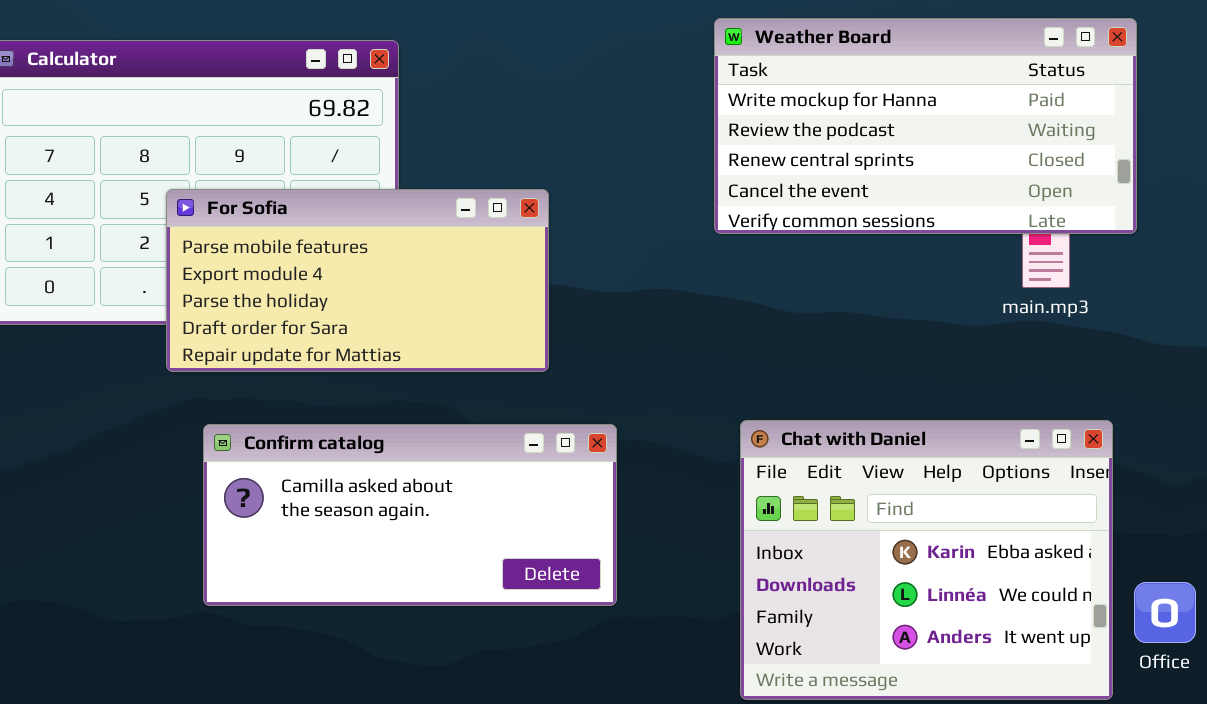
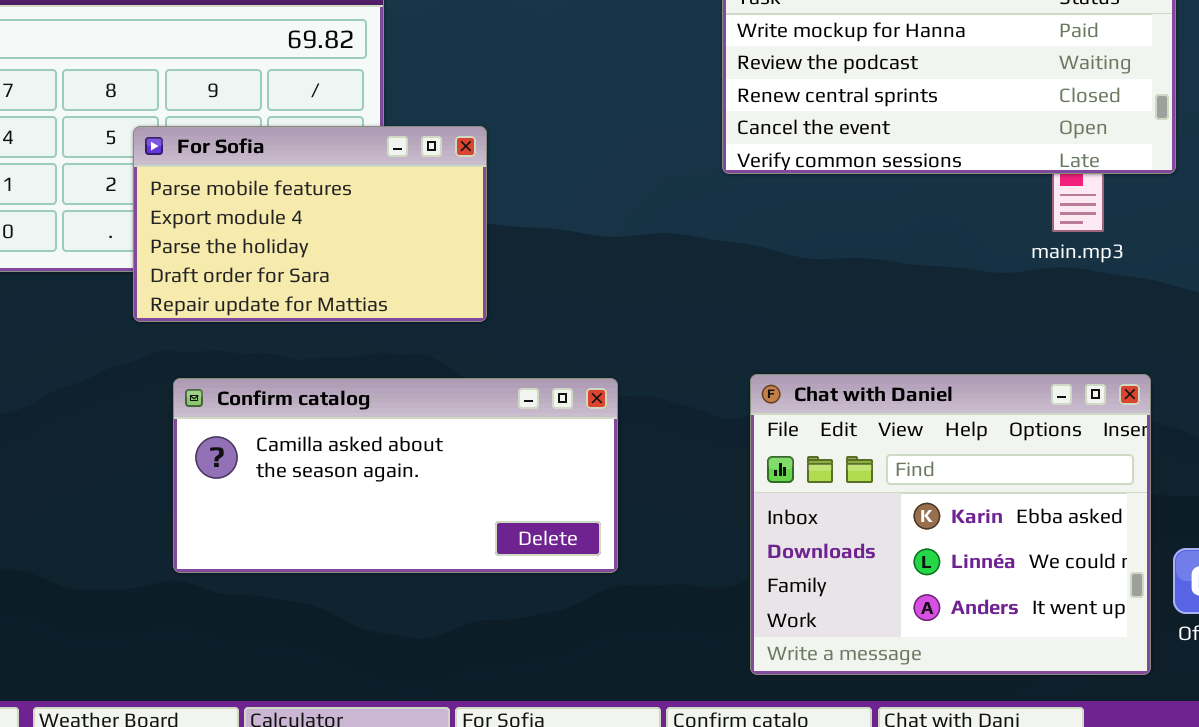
For Sofia: [166,189,549,372] -> [133,126,487,322], resized

